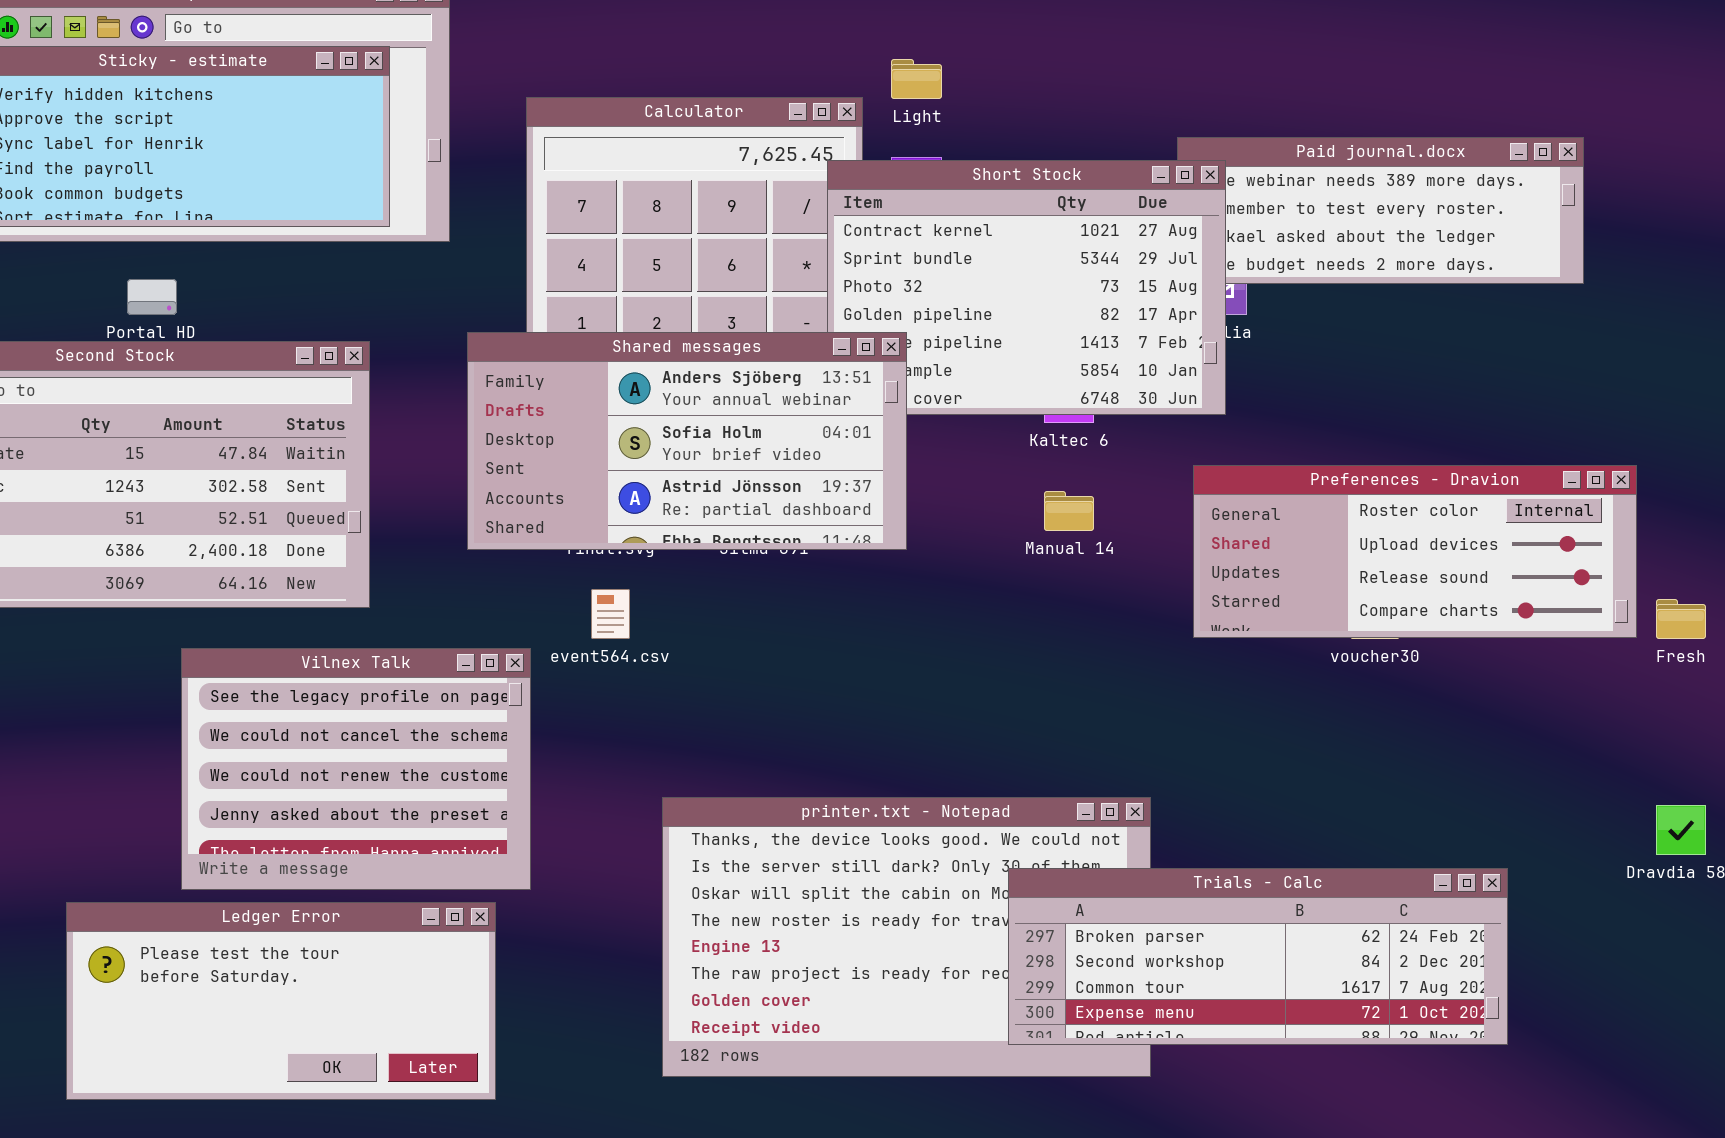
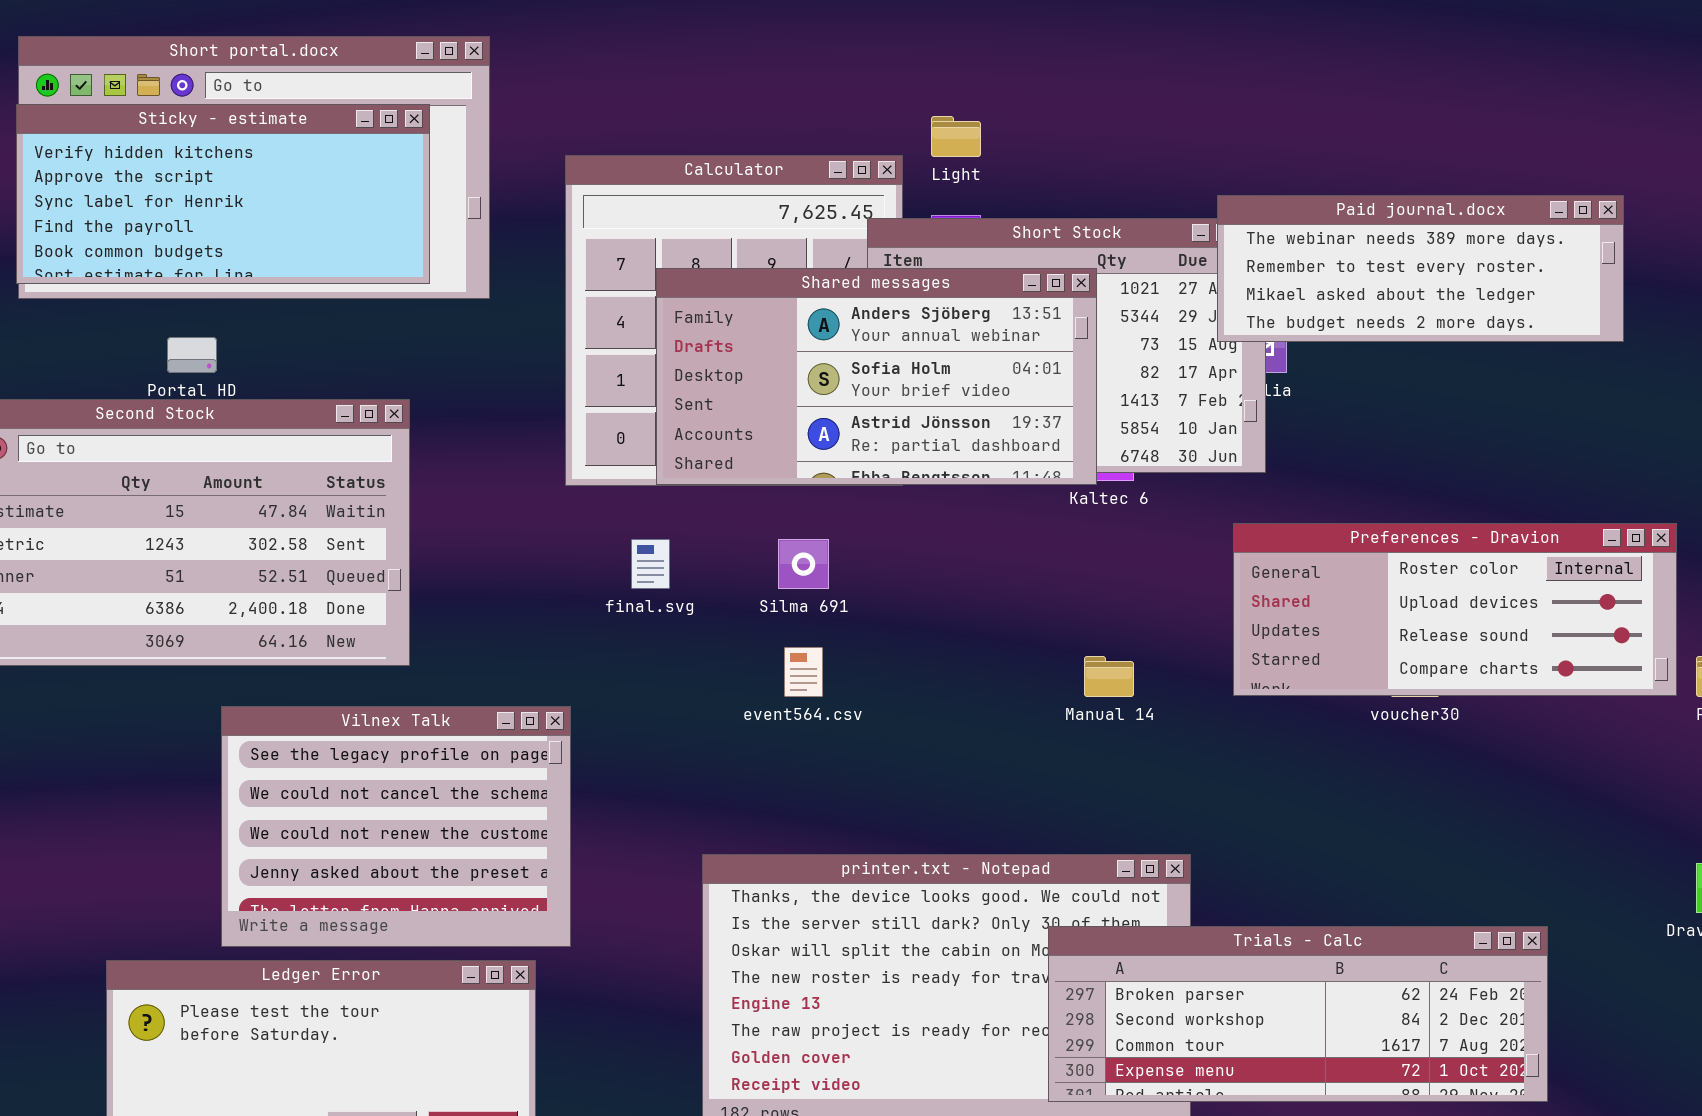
Paid journal.docx: [1177,137,1584,284] -> [1217,195,1624,342], raised
Shared messages: [467,332,907,550] -> [656,268,1097,485], moved
Manual 14: [1044,491,1094,531] -> [1084,656,1134,697], moved
event564.csv: [591,589,630,639] -> [784,647,823,697], moved

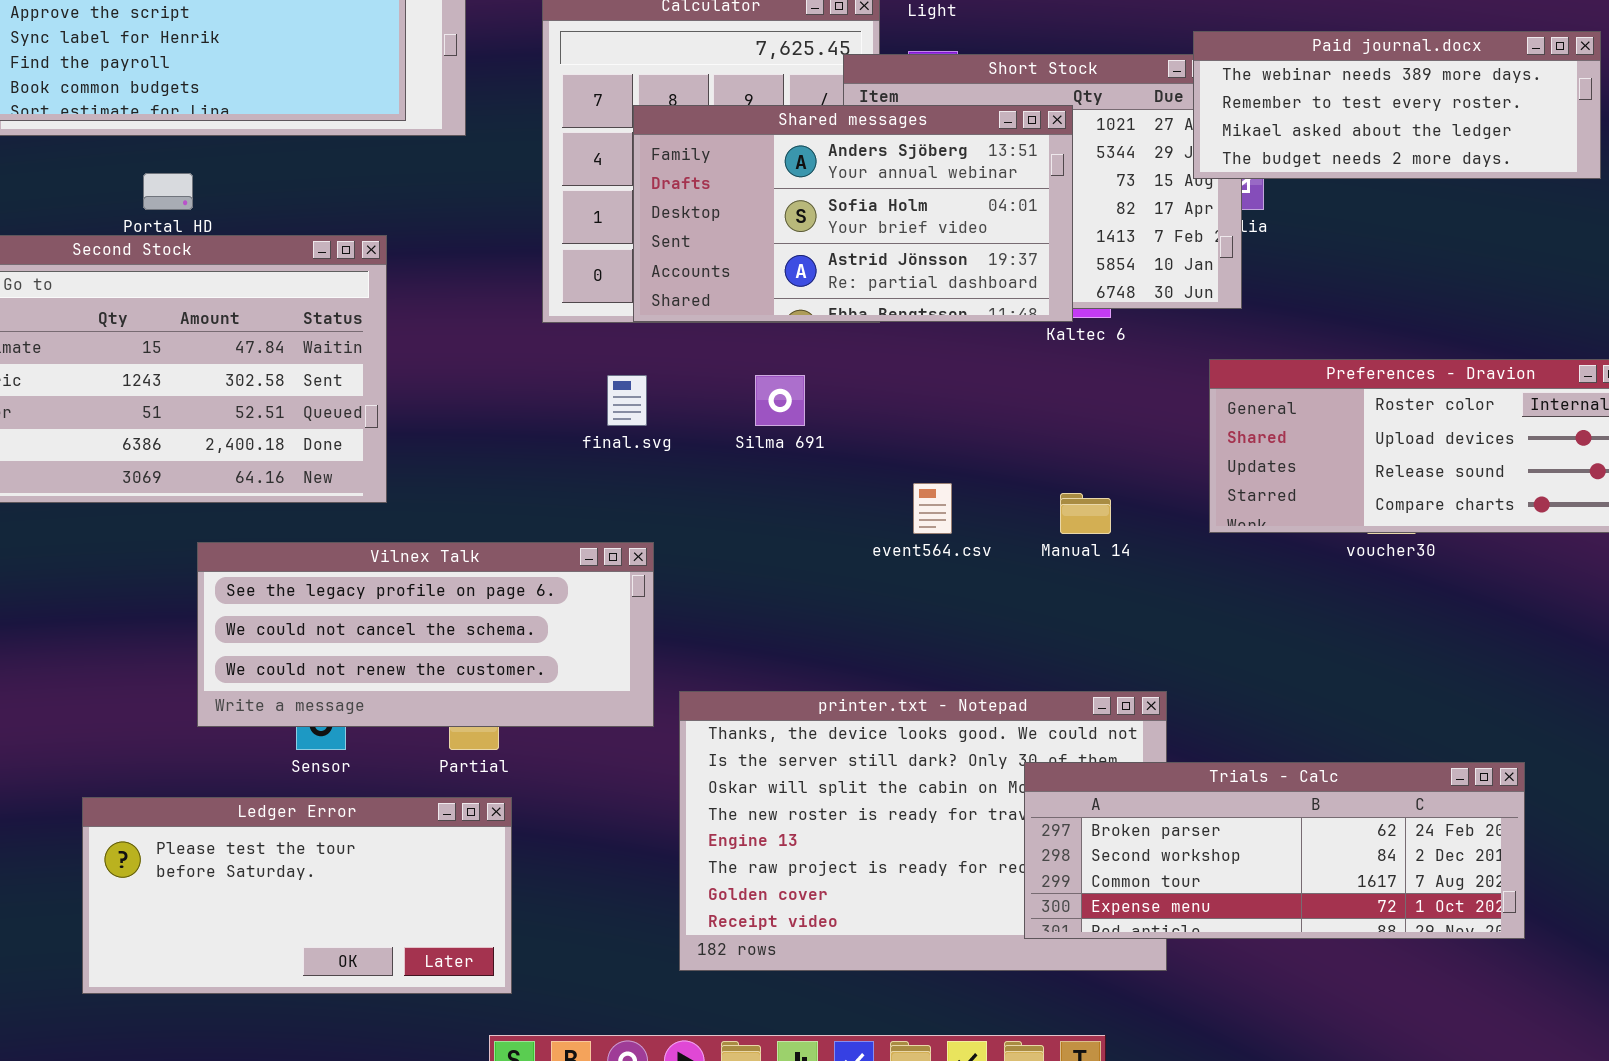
event564.csv: [784,647,823,697] -> [913,483,952,534], moved
Vilnex Talk: [221,706,571,947] -> [197,542,654,727], resized

